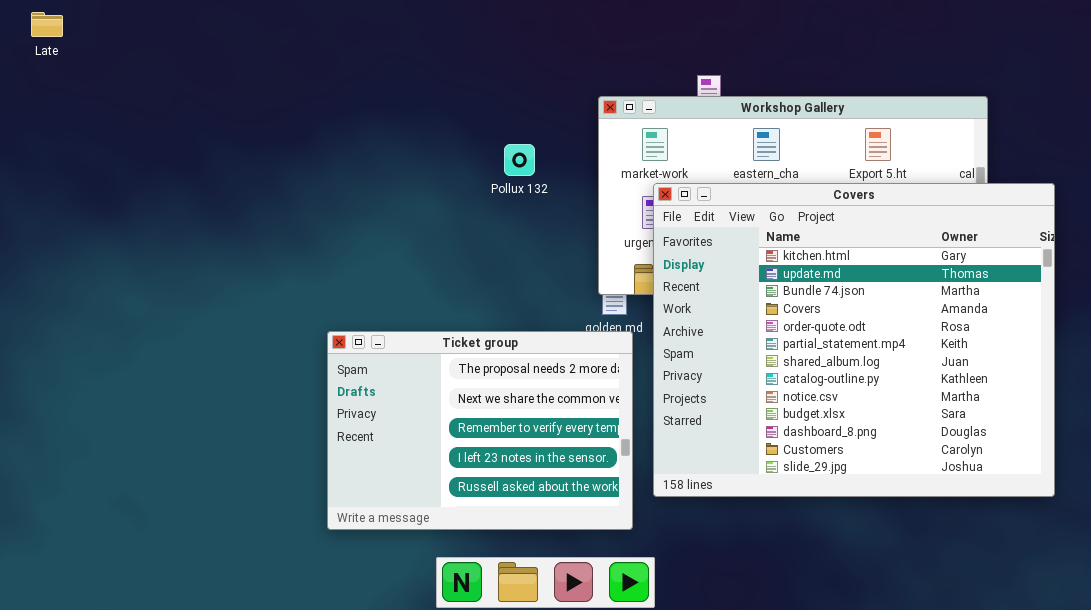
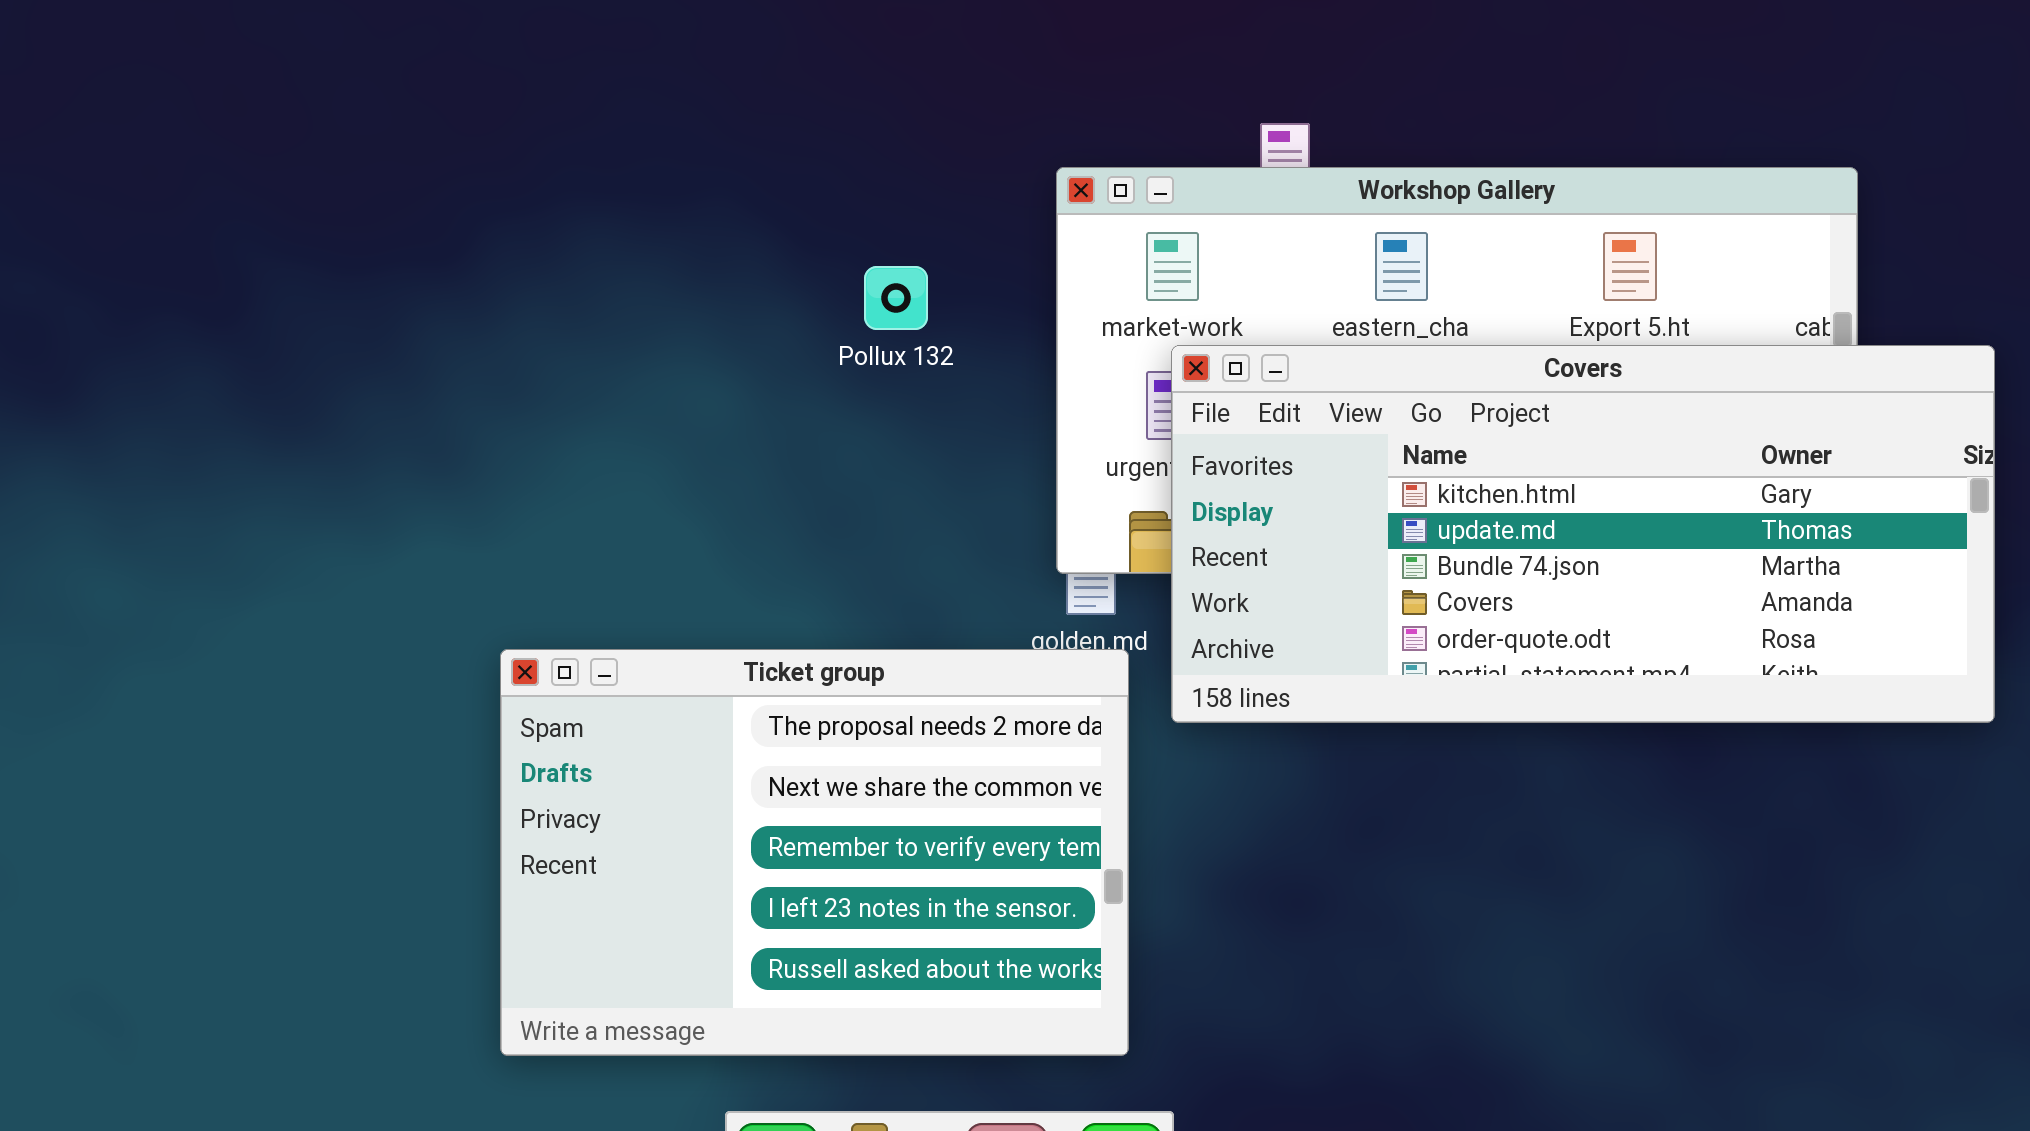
Covers: [653,183,1055,497] -> [1171,345,1995,723], resized

